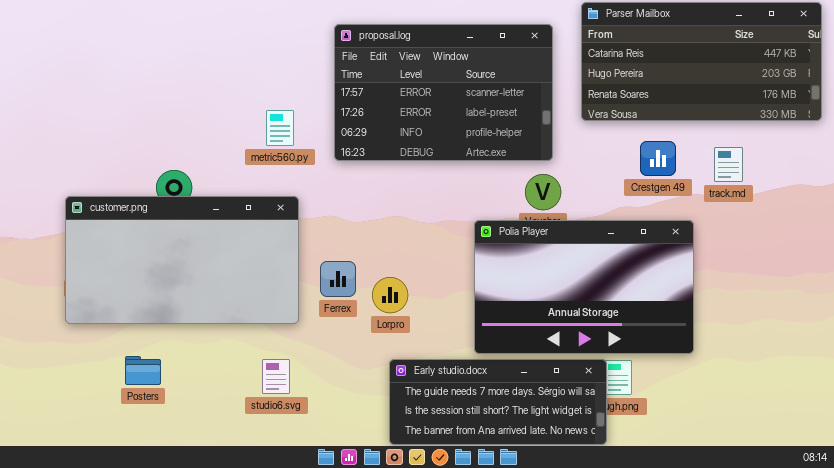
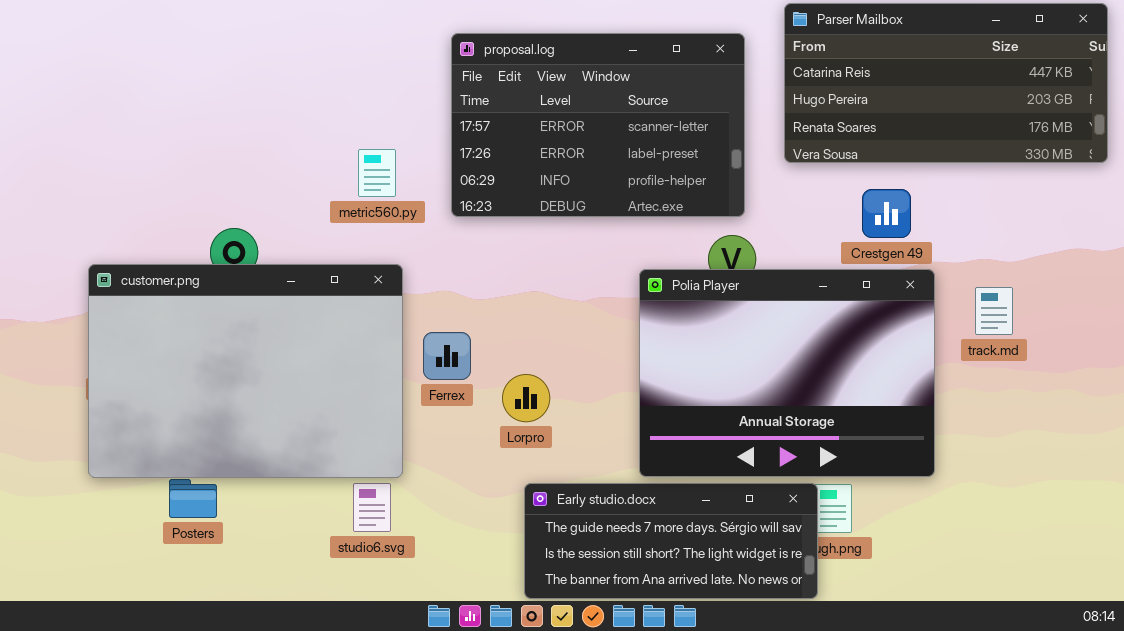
track.md: [714,147,743,182] -> [975,287,1013,335], moved
customer.png: [65,196,299,324] -> [88,264,403,478], resized
Polia Player: [474,220,694,354] -> [639,269,935,477], resized
Ferrex: [320,261,356,297] -> [423,332,471,380], moved

